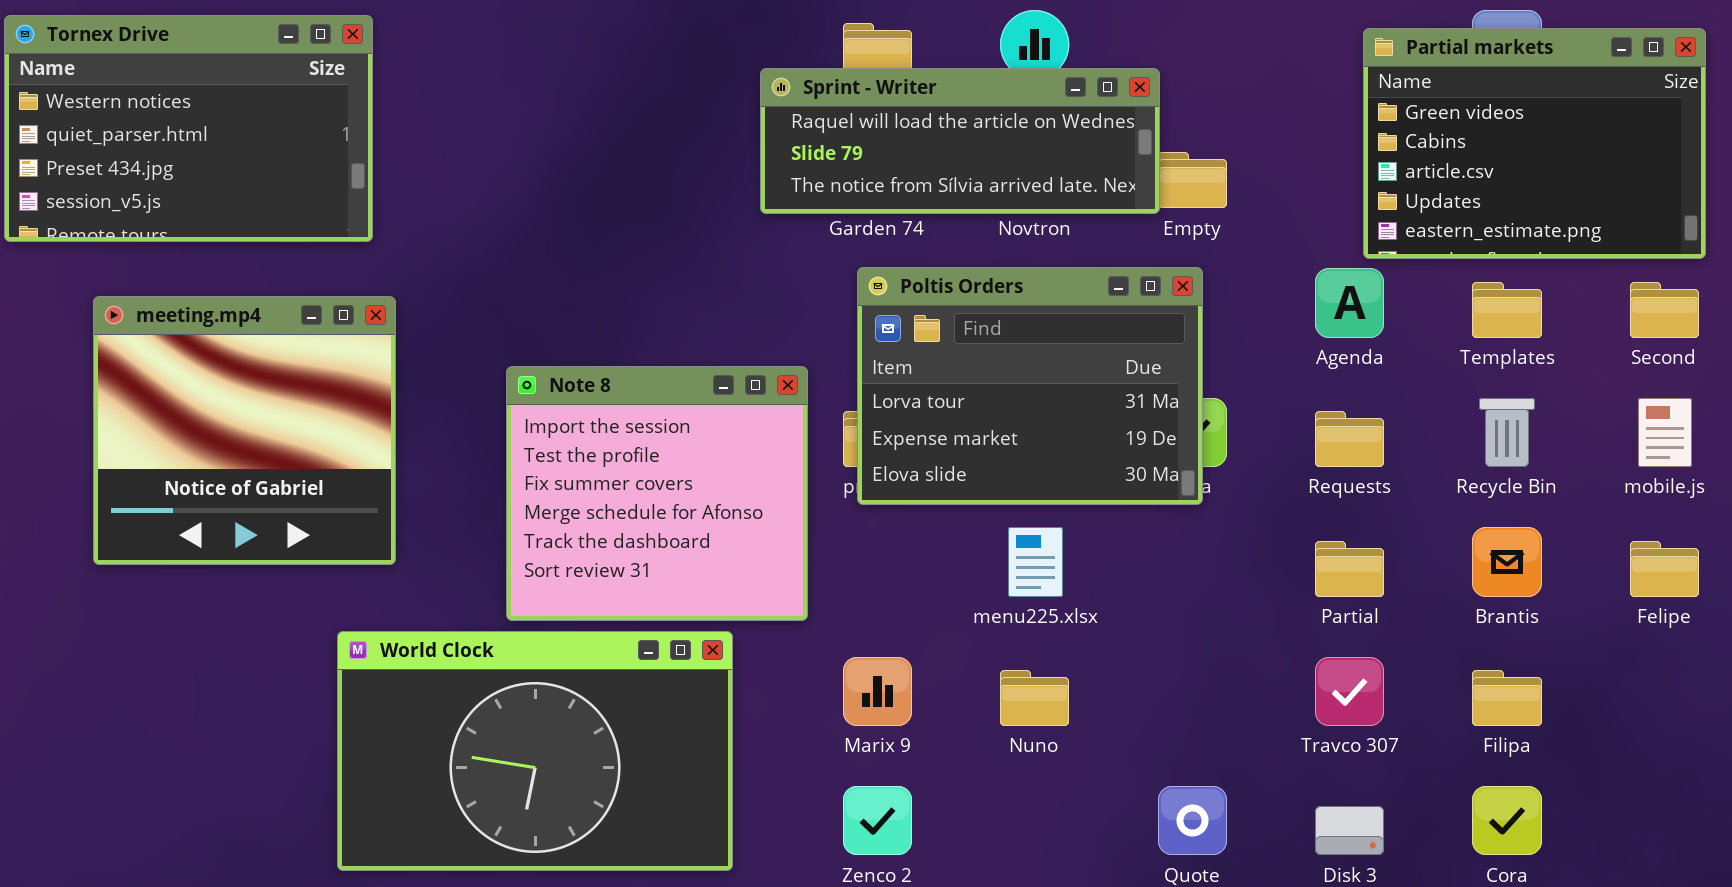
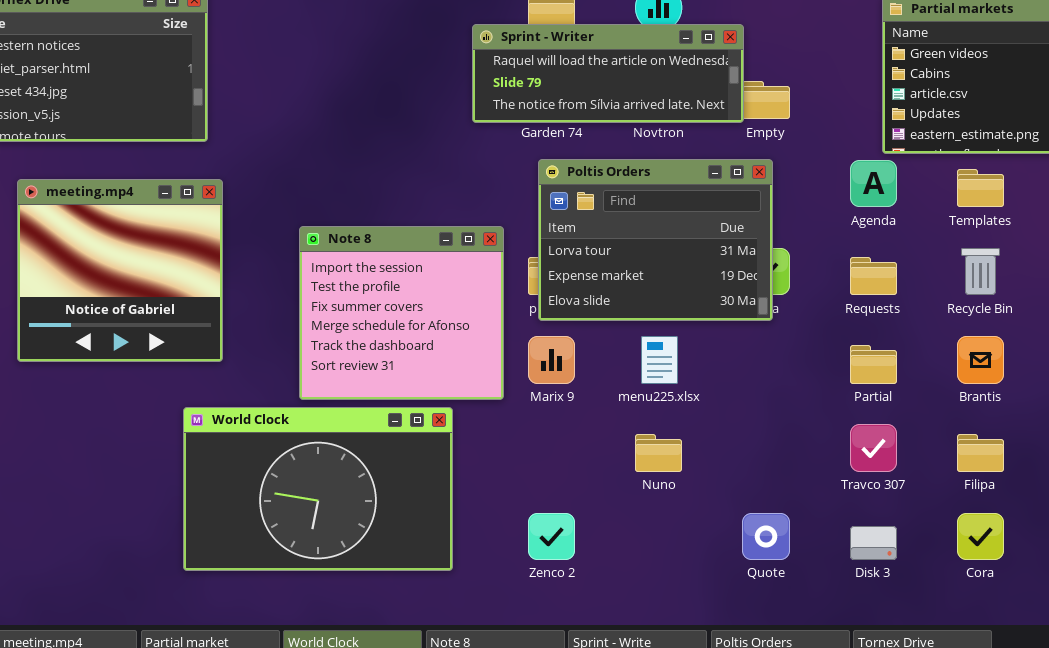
Marix 9: [843,657,912,726] -> [528,336,575,384], moved

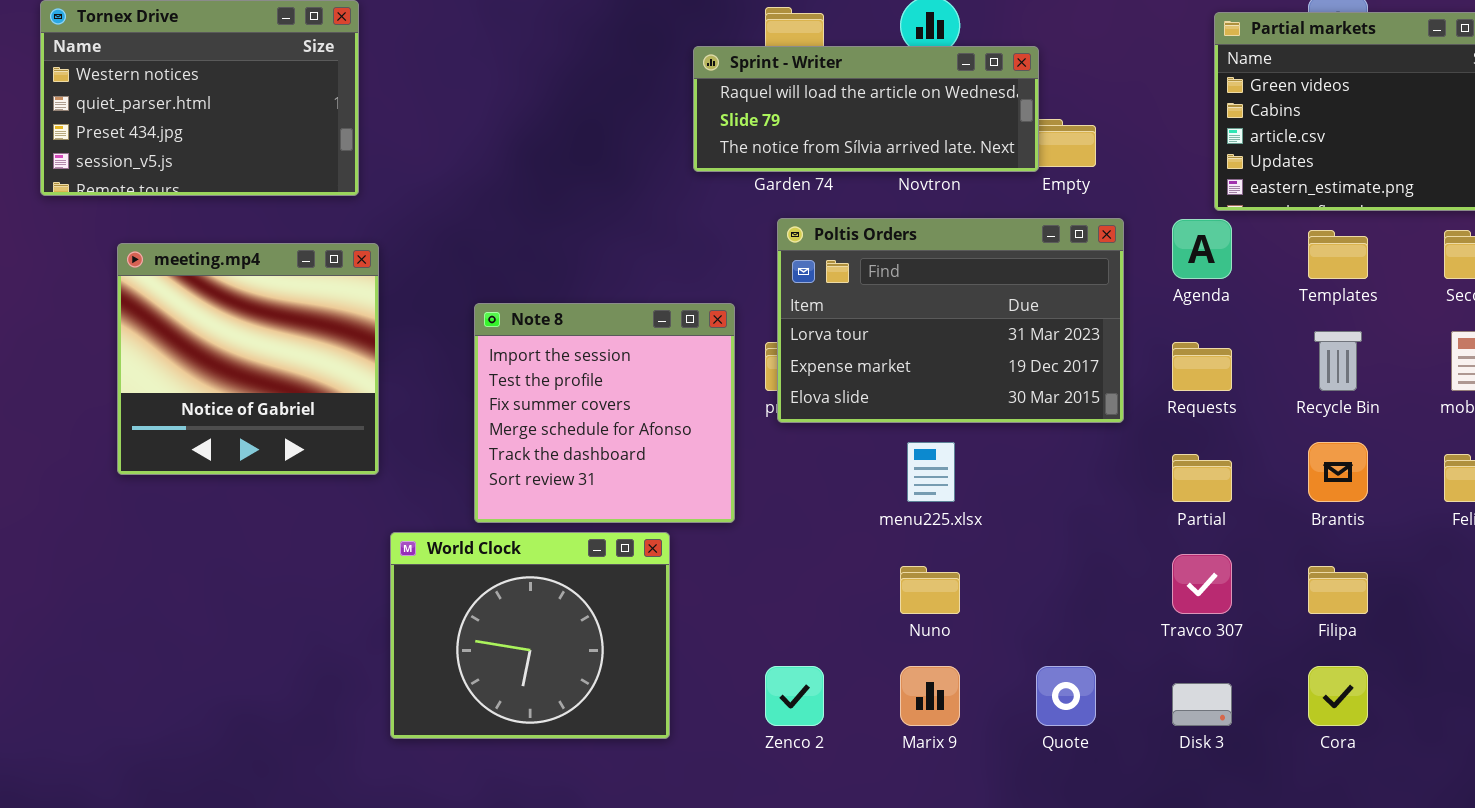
Poltis Orders: [538,159,773,321] -> [777,218,1124,423], resized
Marix 9: [528,336,575,384] -> [900,666,960,726], moved
World Clock: [183,407,453,571] -> [390,532,670,739], resized

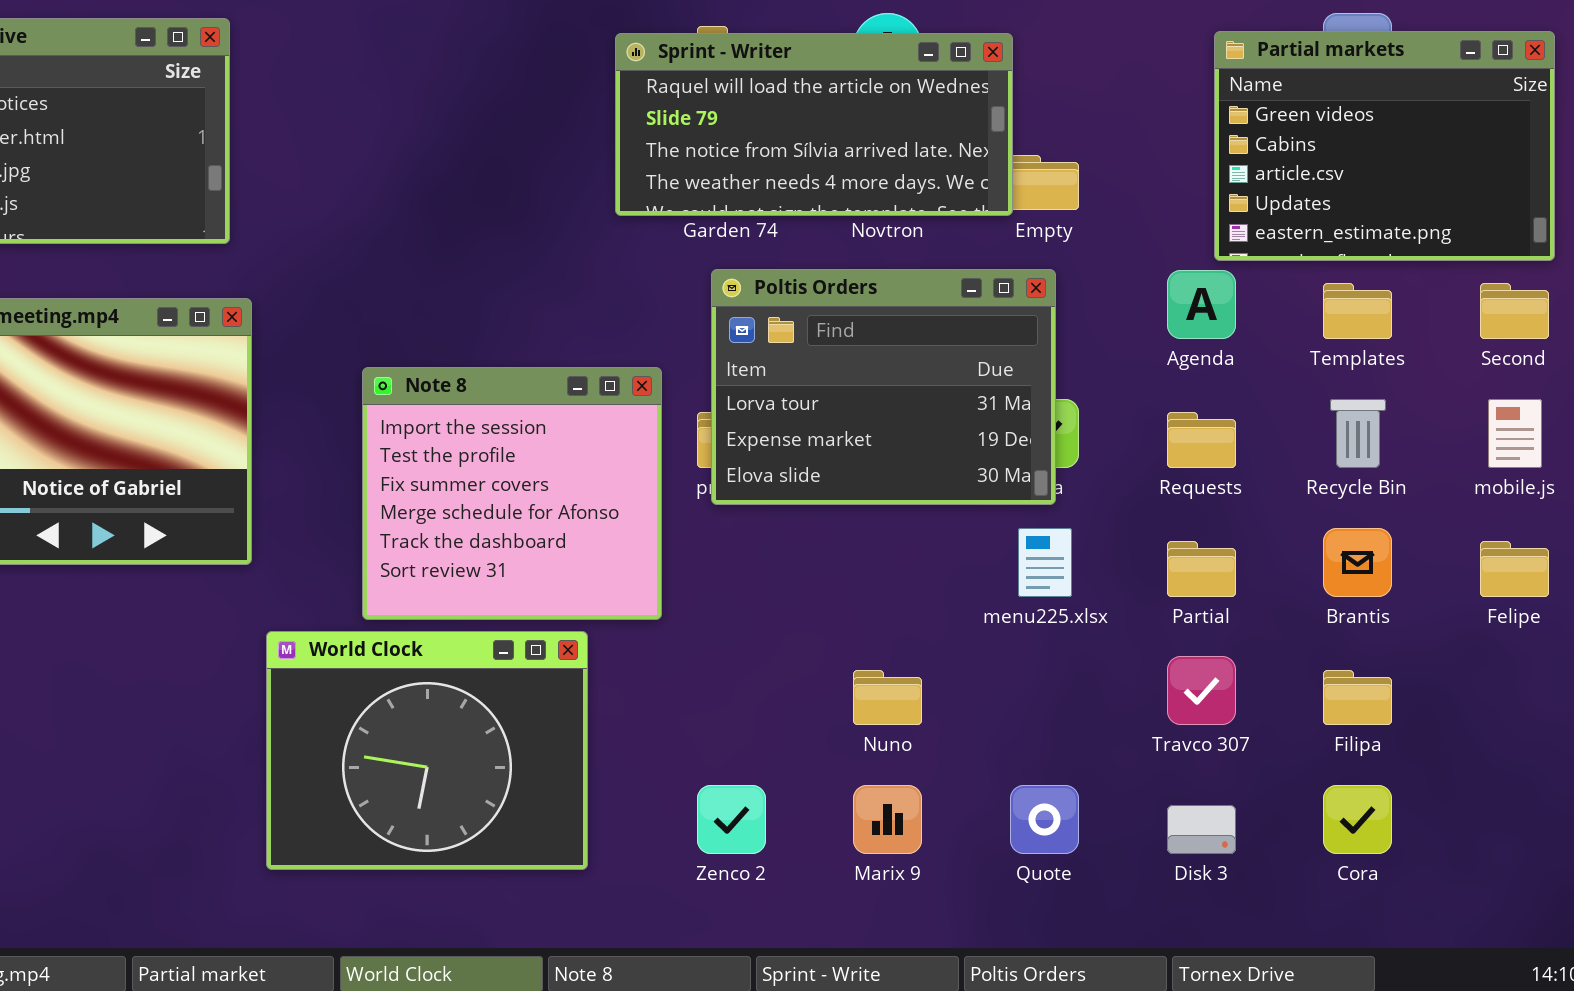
Sprint - Writer: [693,46,1039,172] -> [615,33,1013,216], resized
Poltis Orders: [777,218,1124,423] -> [711,269,1056,505], resized
menu225.xlsx: [907,442,955,502] -> [1018,528,1072,597], moved

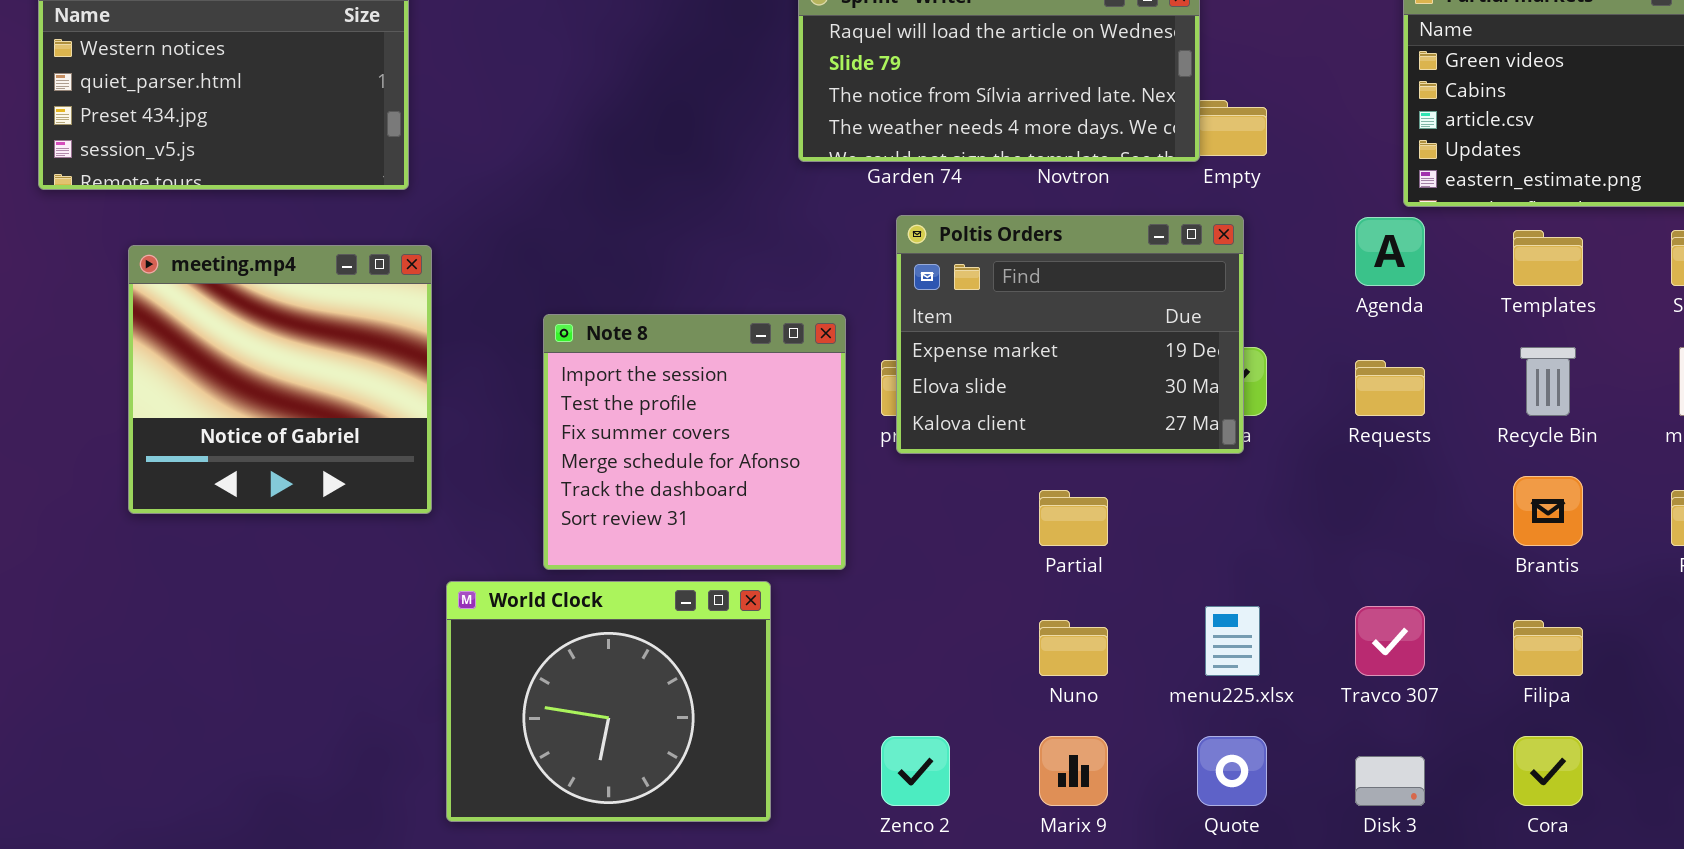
Poltis Orders: [711,269,1056,505] -> [896,215,1244,454], scrolled down 1 row
menu225.xlsx: [1018,528,1072,597] -> [1205,606,1260,676], moved
Partial: [1167,541,1236,597] -> [1039,490,1108,546], moved

